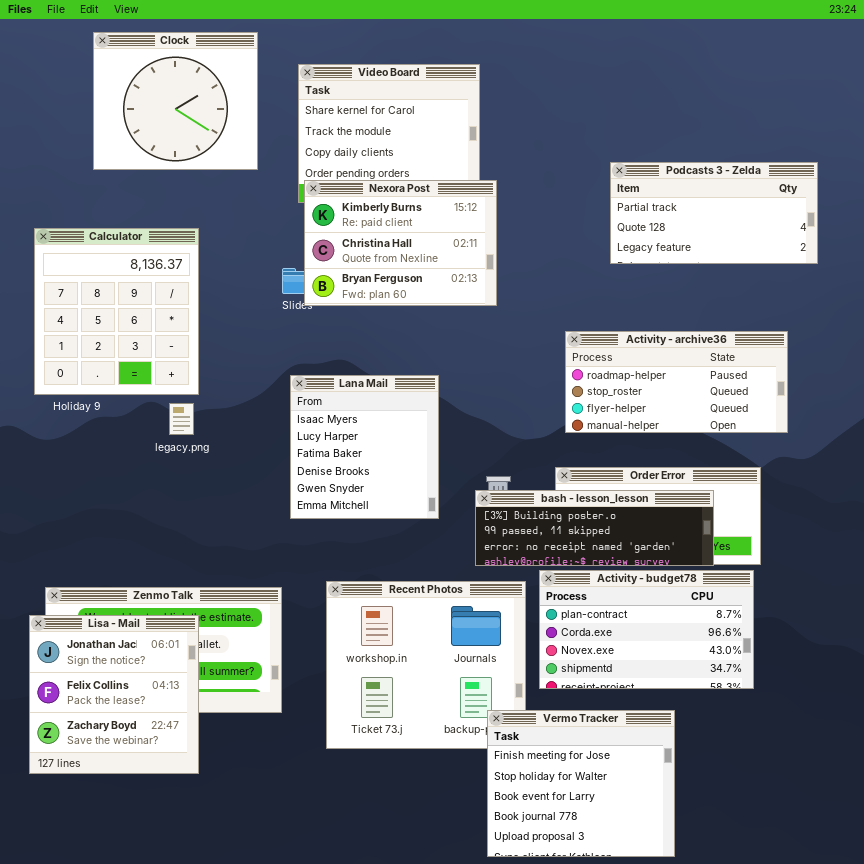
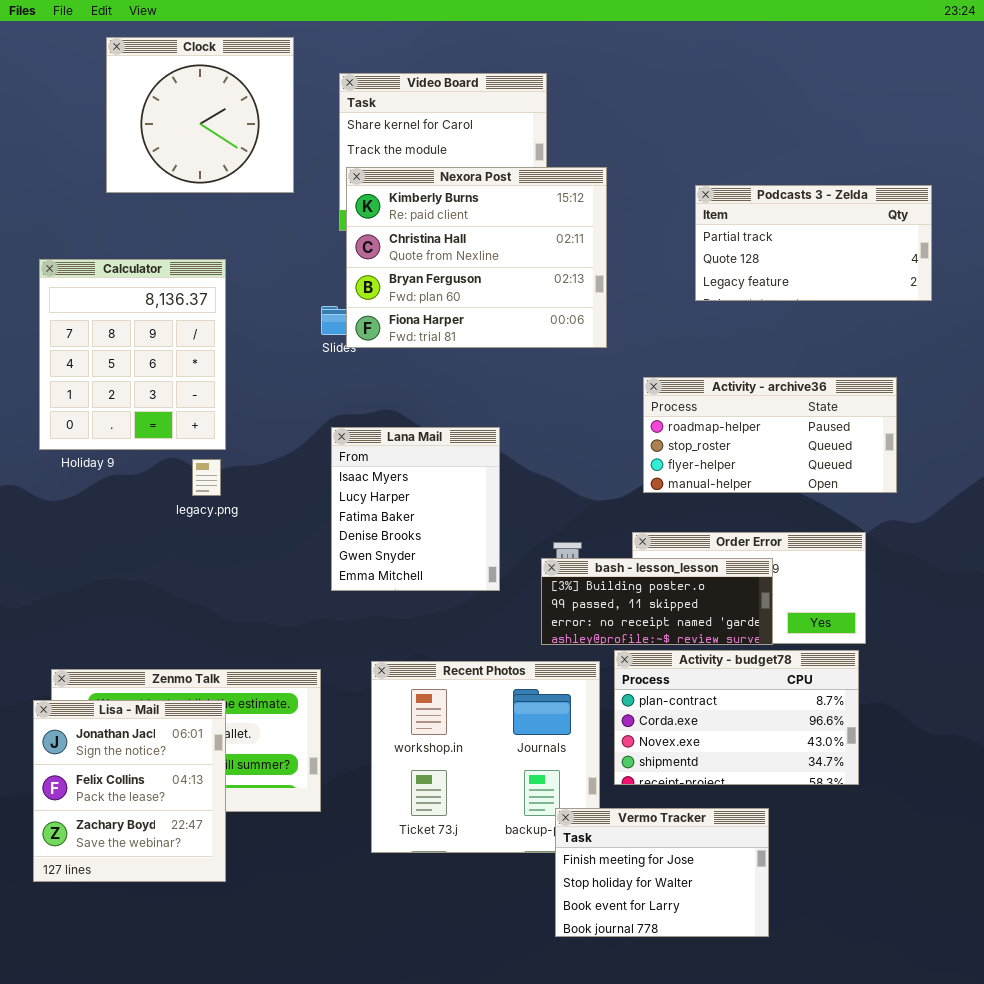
Nexora Post: [304,180,497,306] -> [346,167,607,348], resized
bash - lesson_lesson: [475,490,714,566] -> [541,558,773,645], resized
Vermo Tracker: [487,710,675,857] -> [555,808,769,937], resized

